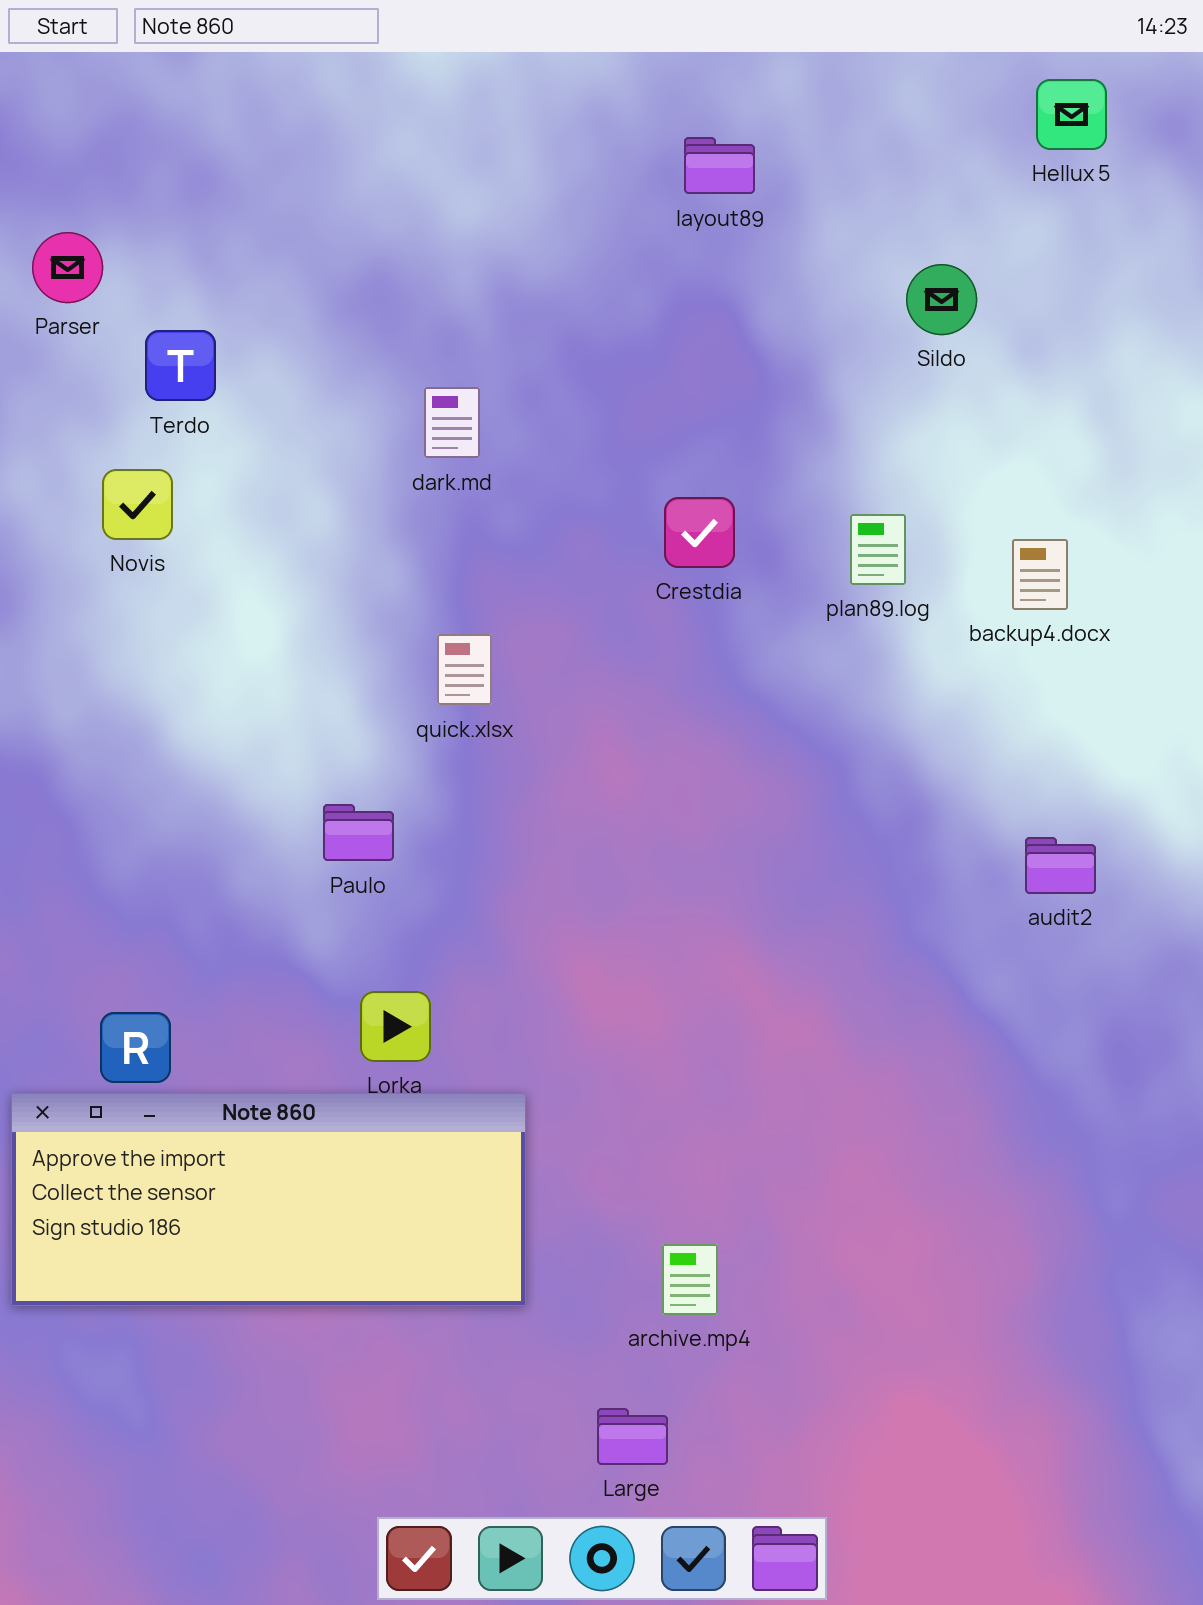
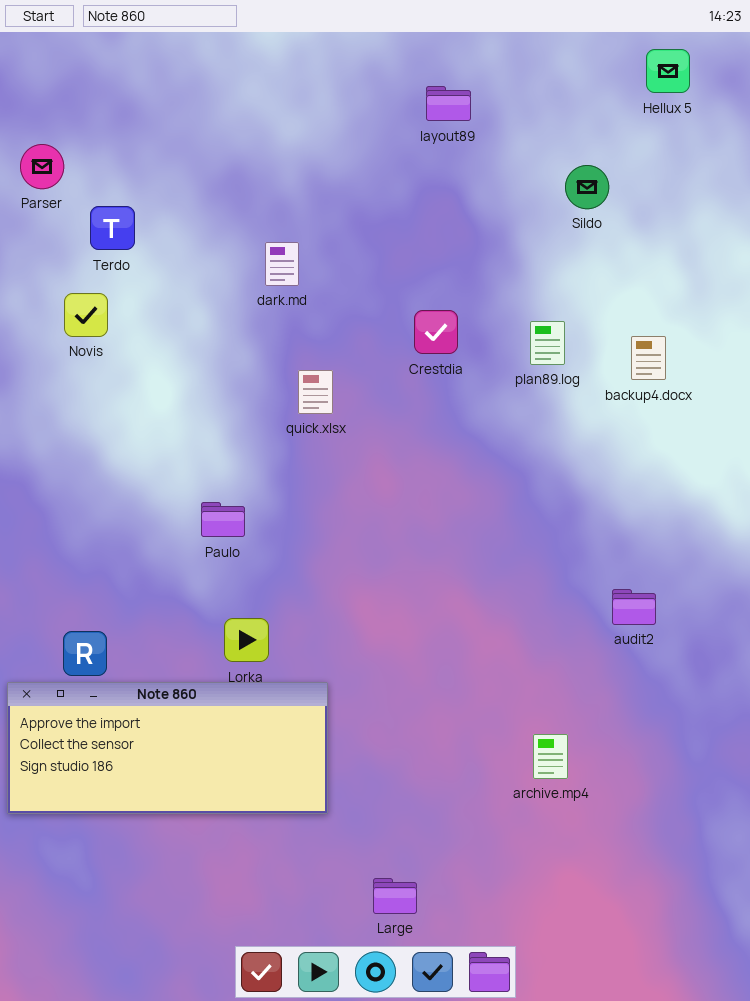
quick.xlsx: [437,634,492,705] -> [298,370,333,414], moved
audit2: [1025,837,1096,894] -> [612,589,656,625], moved
archive.mp4: [662,1244,718,1315] -> [533,734,568,779], moved

